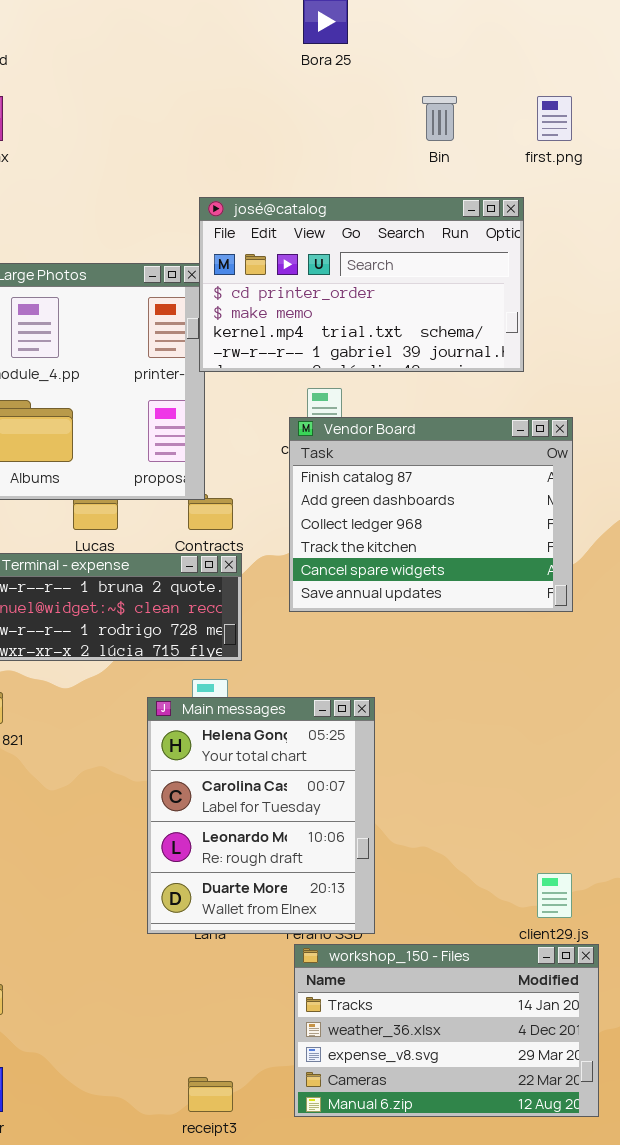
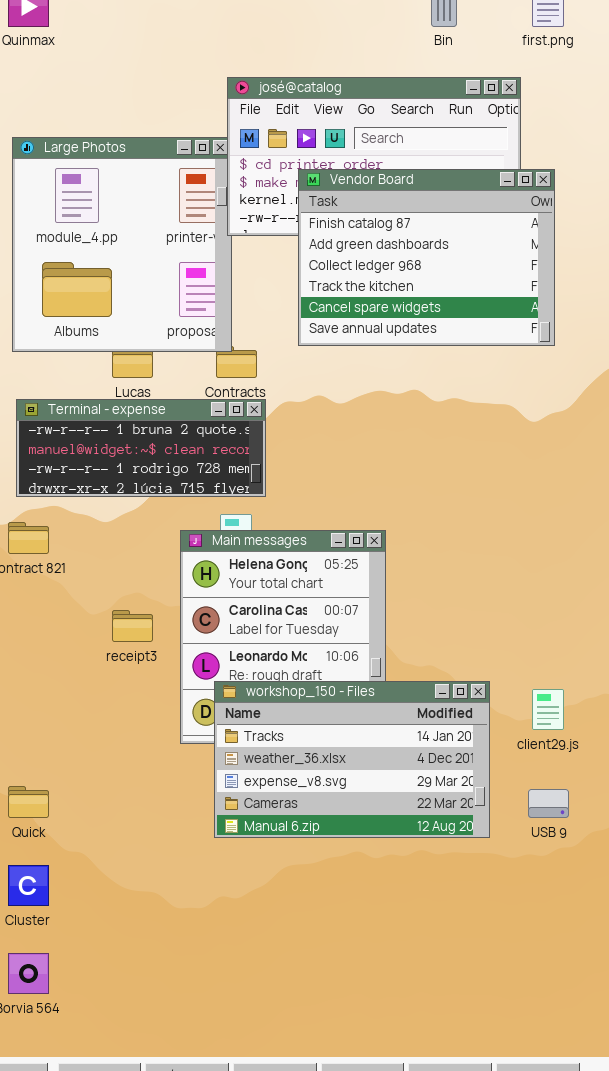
Vendor Board: [289,417,573,612] -> [298,169,555,346], moved
workshop_150 - Files: [294,944,599,1117] -> [214,681,490,838], moved
receipt3: [188,1077,233,1112] -> [112,610,153,642], moved

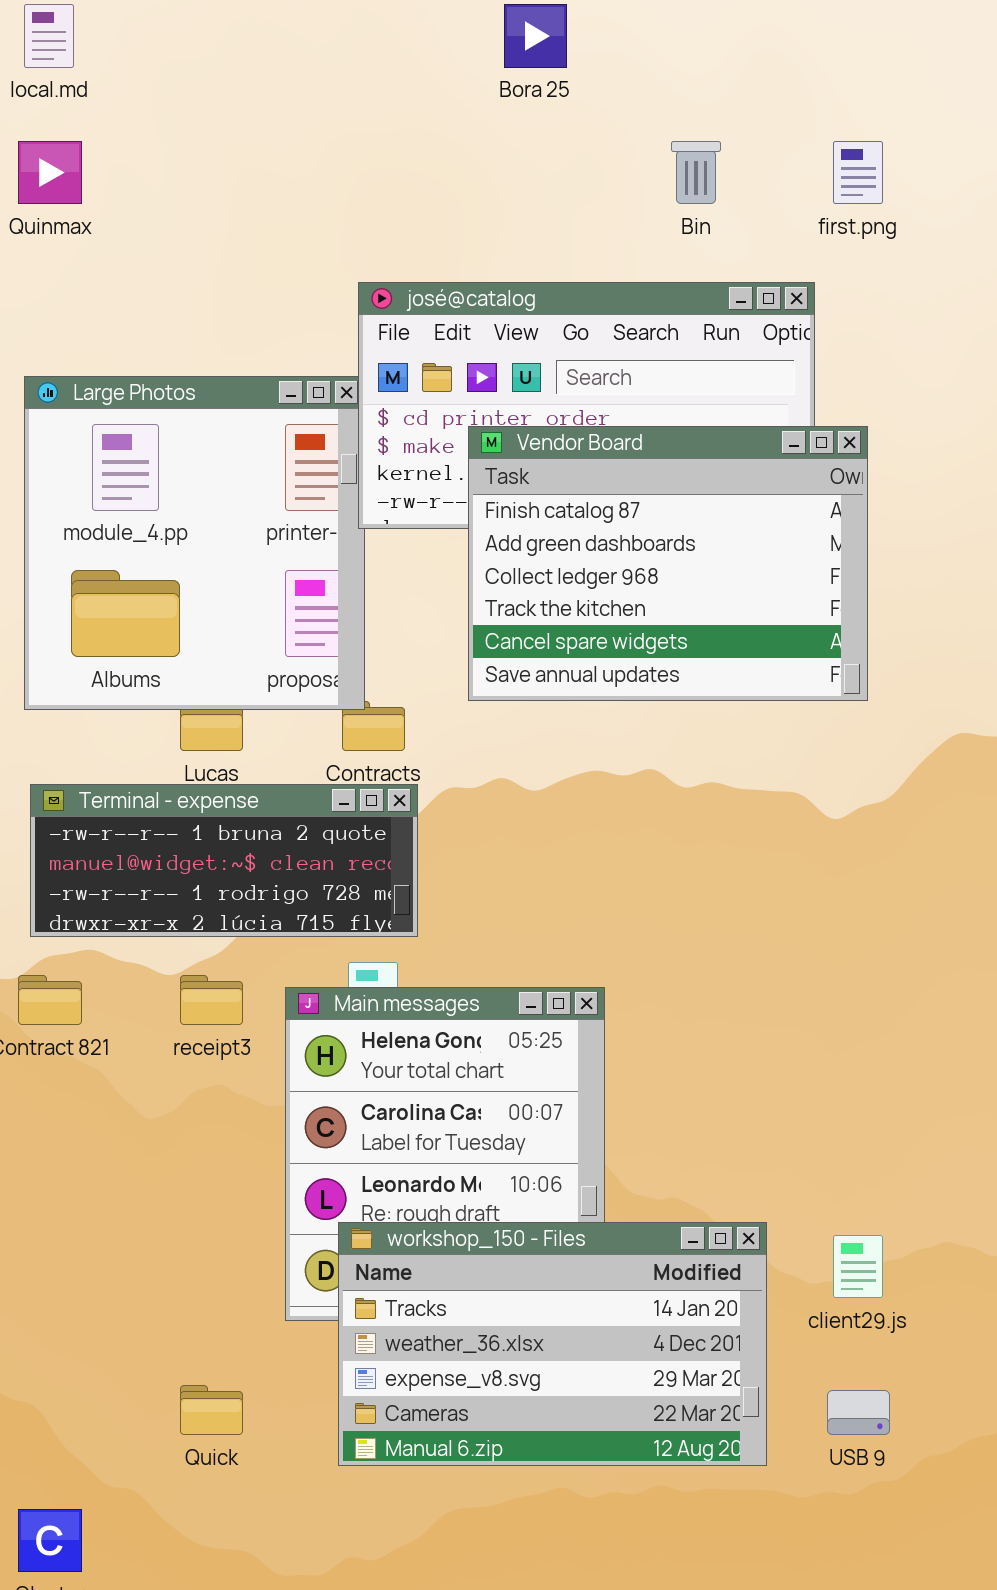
receipt3: [112,610,153,642] -> [180,975,243,1025], moved
Quick: [8,786,49,818] -> [180,1385,243,1435], moved

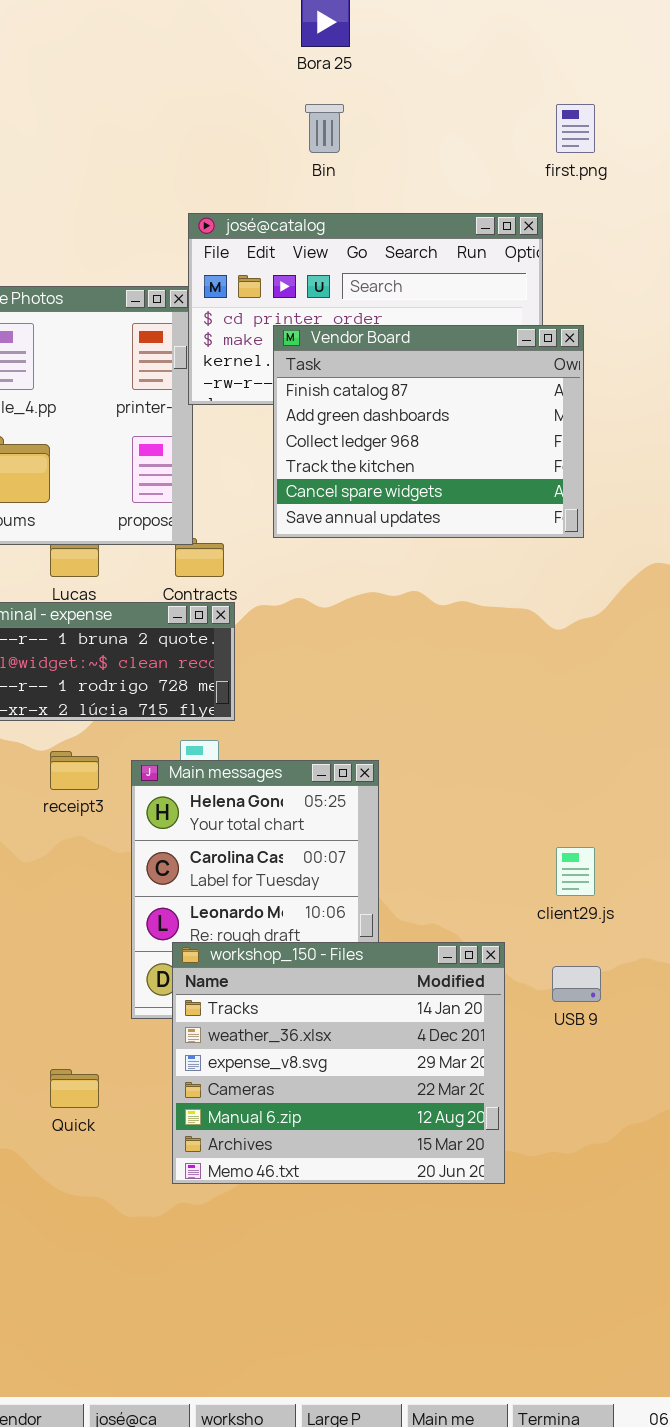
Bin: [671,141,721,204] -> [305,104,344,153], moved
workshop_150 - Files: [338,1222,767,1466] -> [172,942,505,1184], resized
client29.js: [833,1235,883,1298] -> [556,847,595,896], moved
USB 9: [827,1390,890,1435] -> [552,966,601,1002], moved

